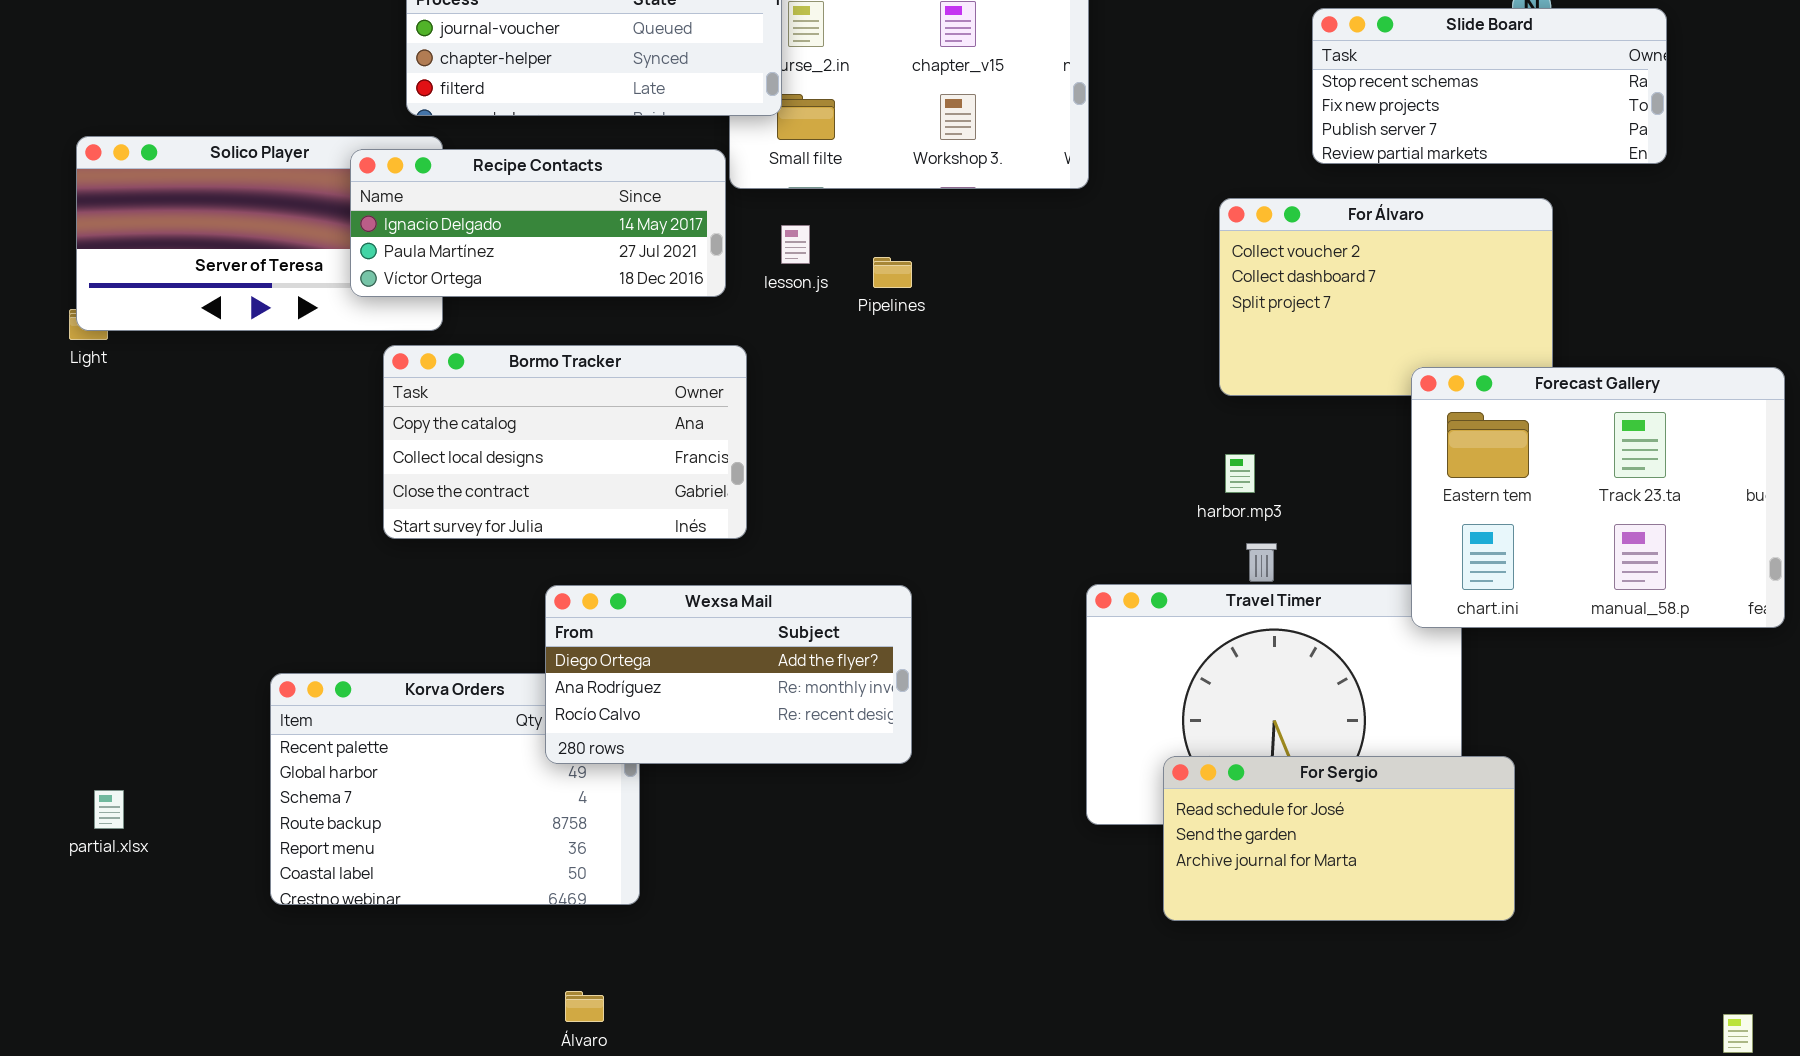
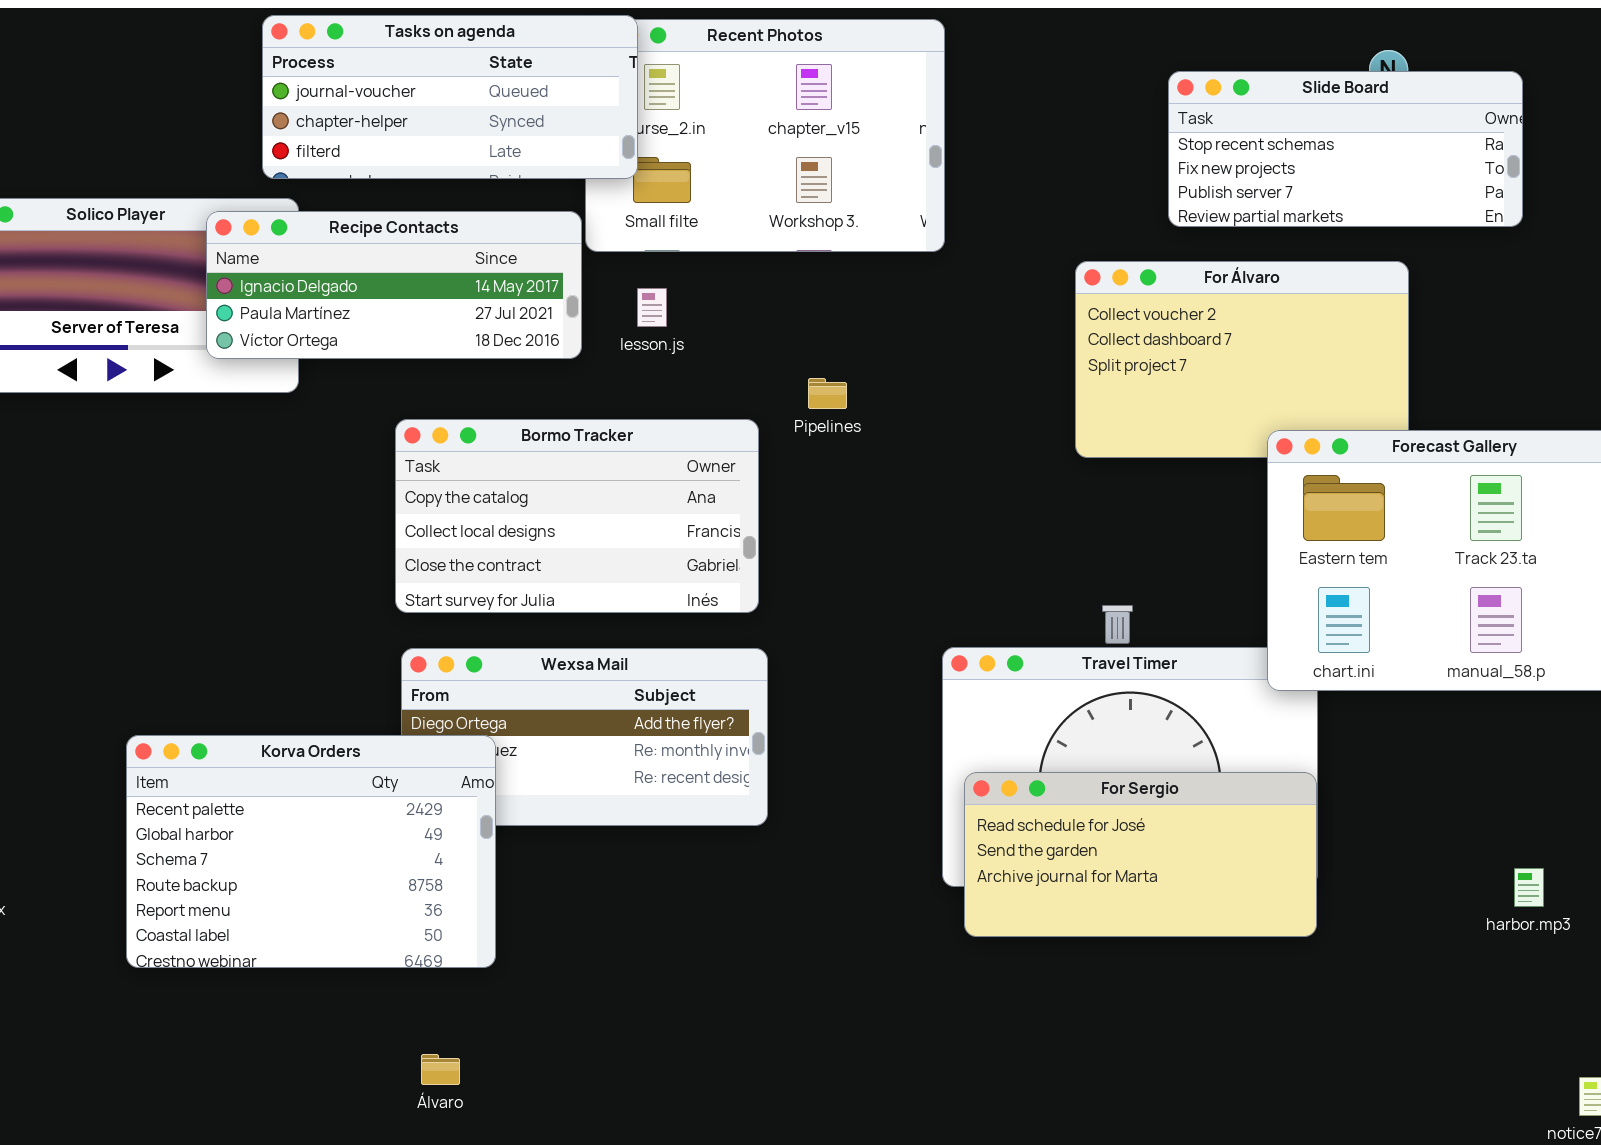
Pipelines: [873,257,912,288] -> [808,378,847,409], moved
Bormo Tracker: [383,345,747,539] -> [395,419,759,613], moved
harbor.mp3: [1225,454,1255,493] -> [1514,868,1544,907], moved
Korva Orders: [270,673,640,905] -> [126,735,496,968], raised
For Sergio: [1163,756,1515,921] -> [964,772,1317,937], moved

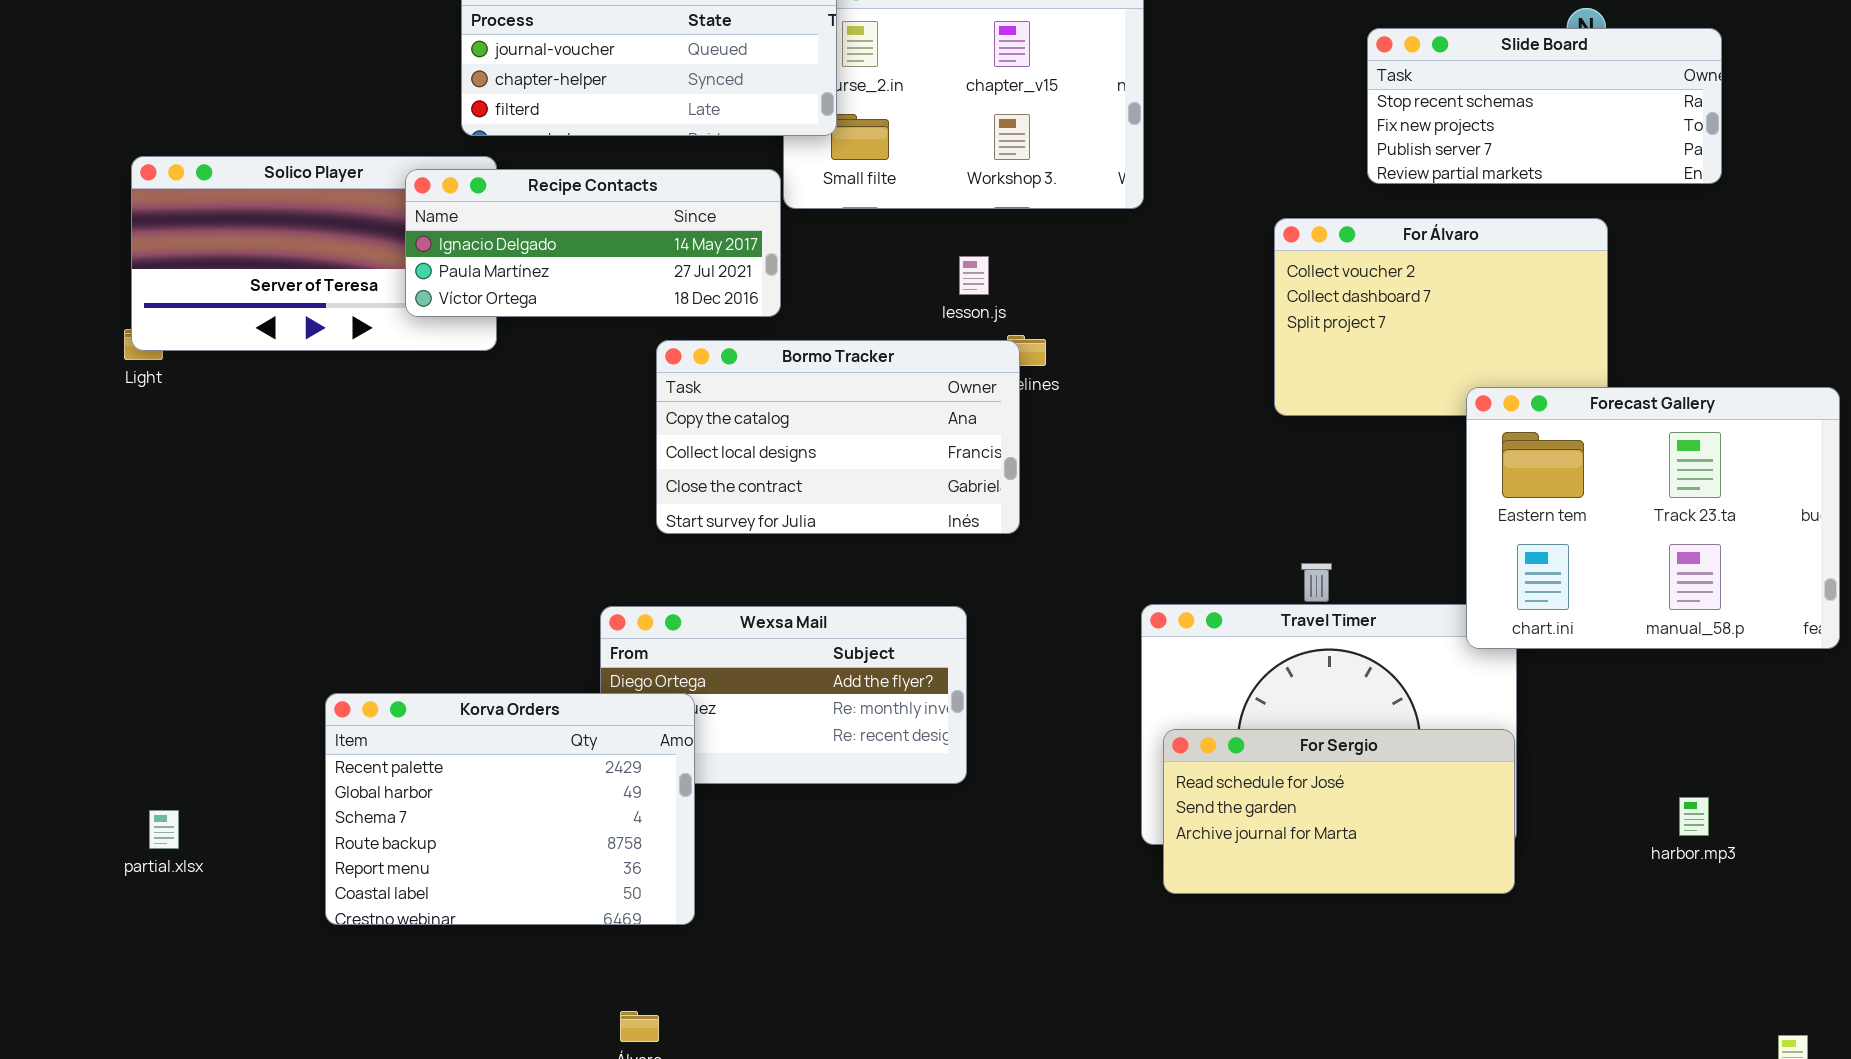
lesson.js: [637,288,667,327] -> [959,256,989,295], moved
Bormo Tracker: [395,419,759,613] -> [656,340,1020,534], moved
harbor.mp3: [1514,868,1544,907] -> [1679,797,1709,836], moved

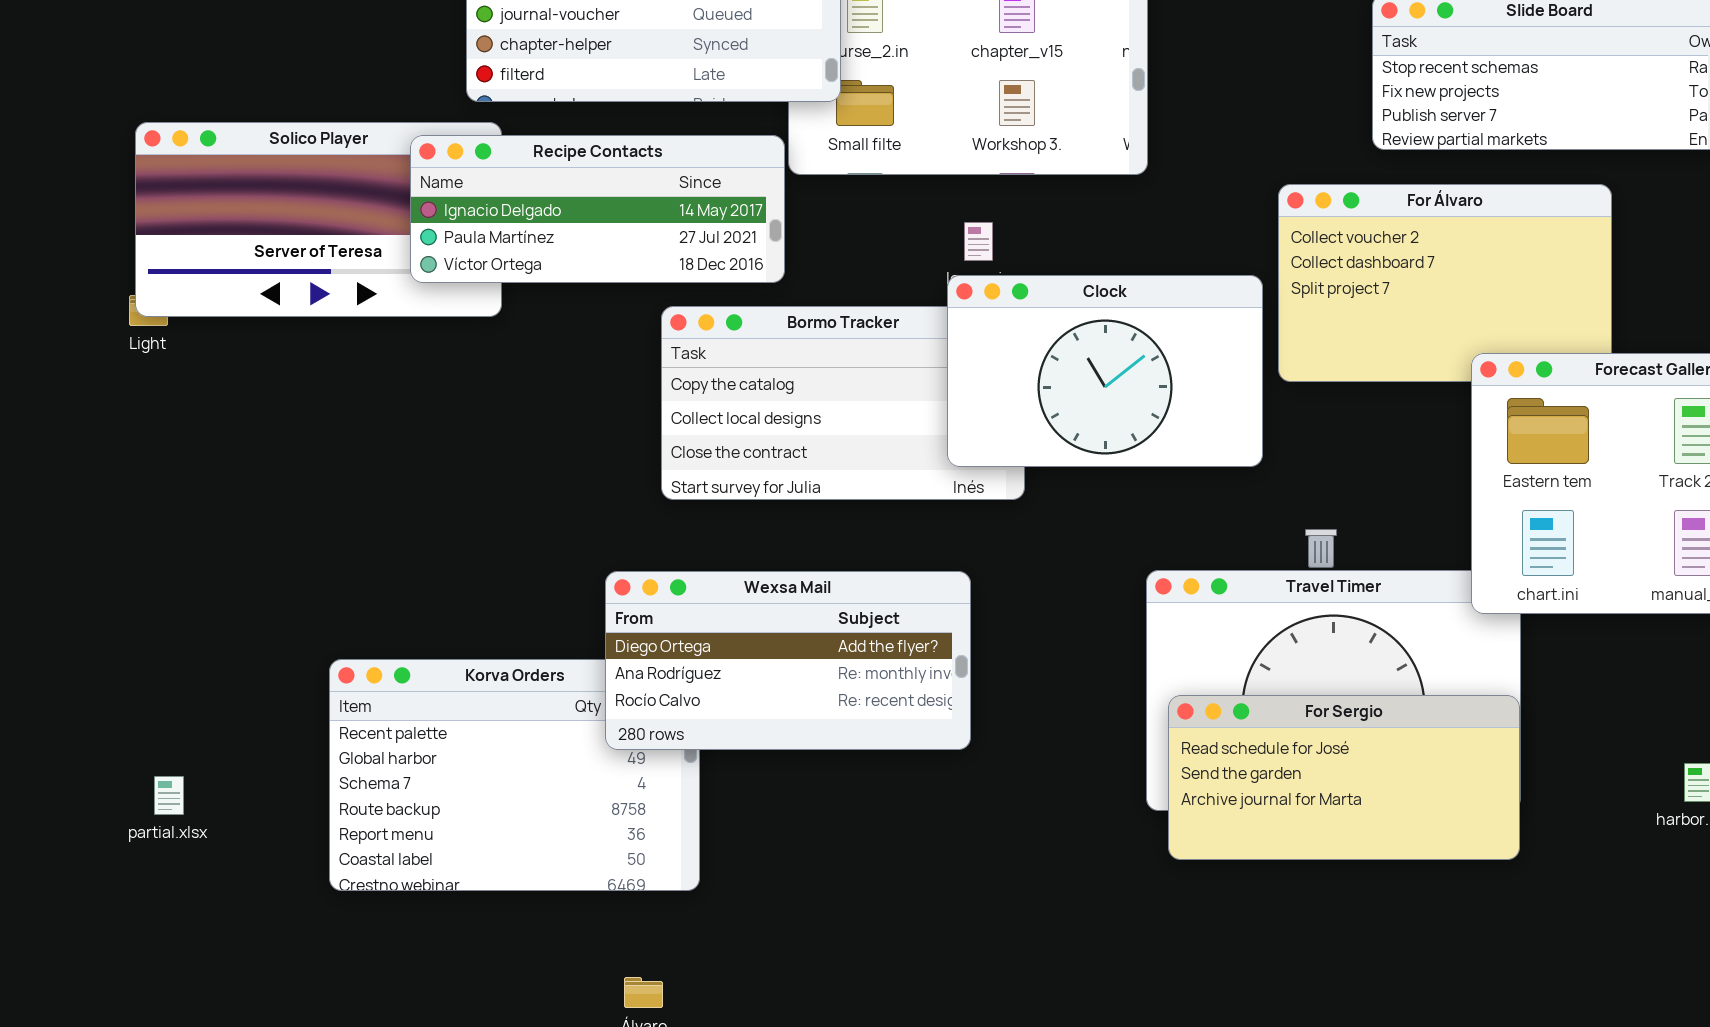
Clock: none -> [947,275,1263,467], opened
Wexsa Mail: [600,606,967,784] -> [605,571,971,750], raised

